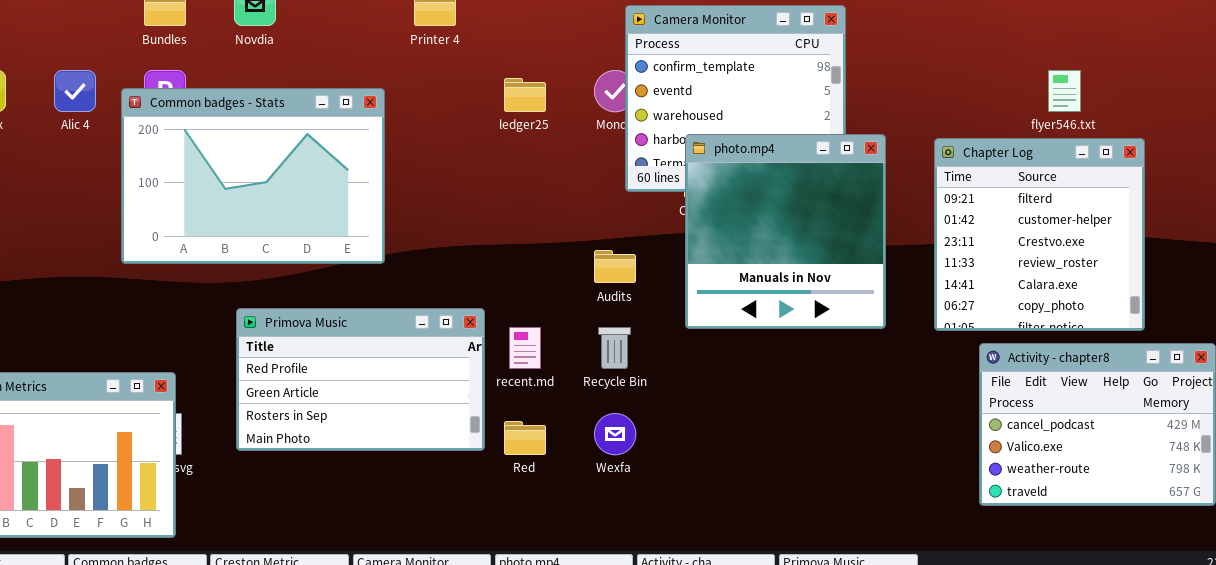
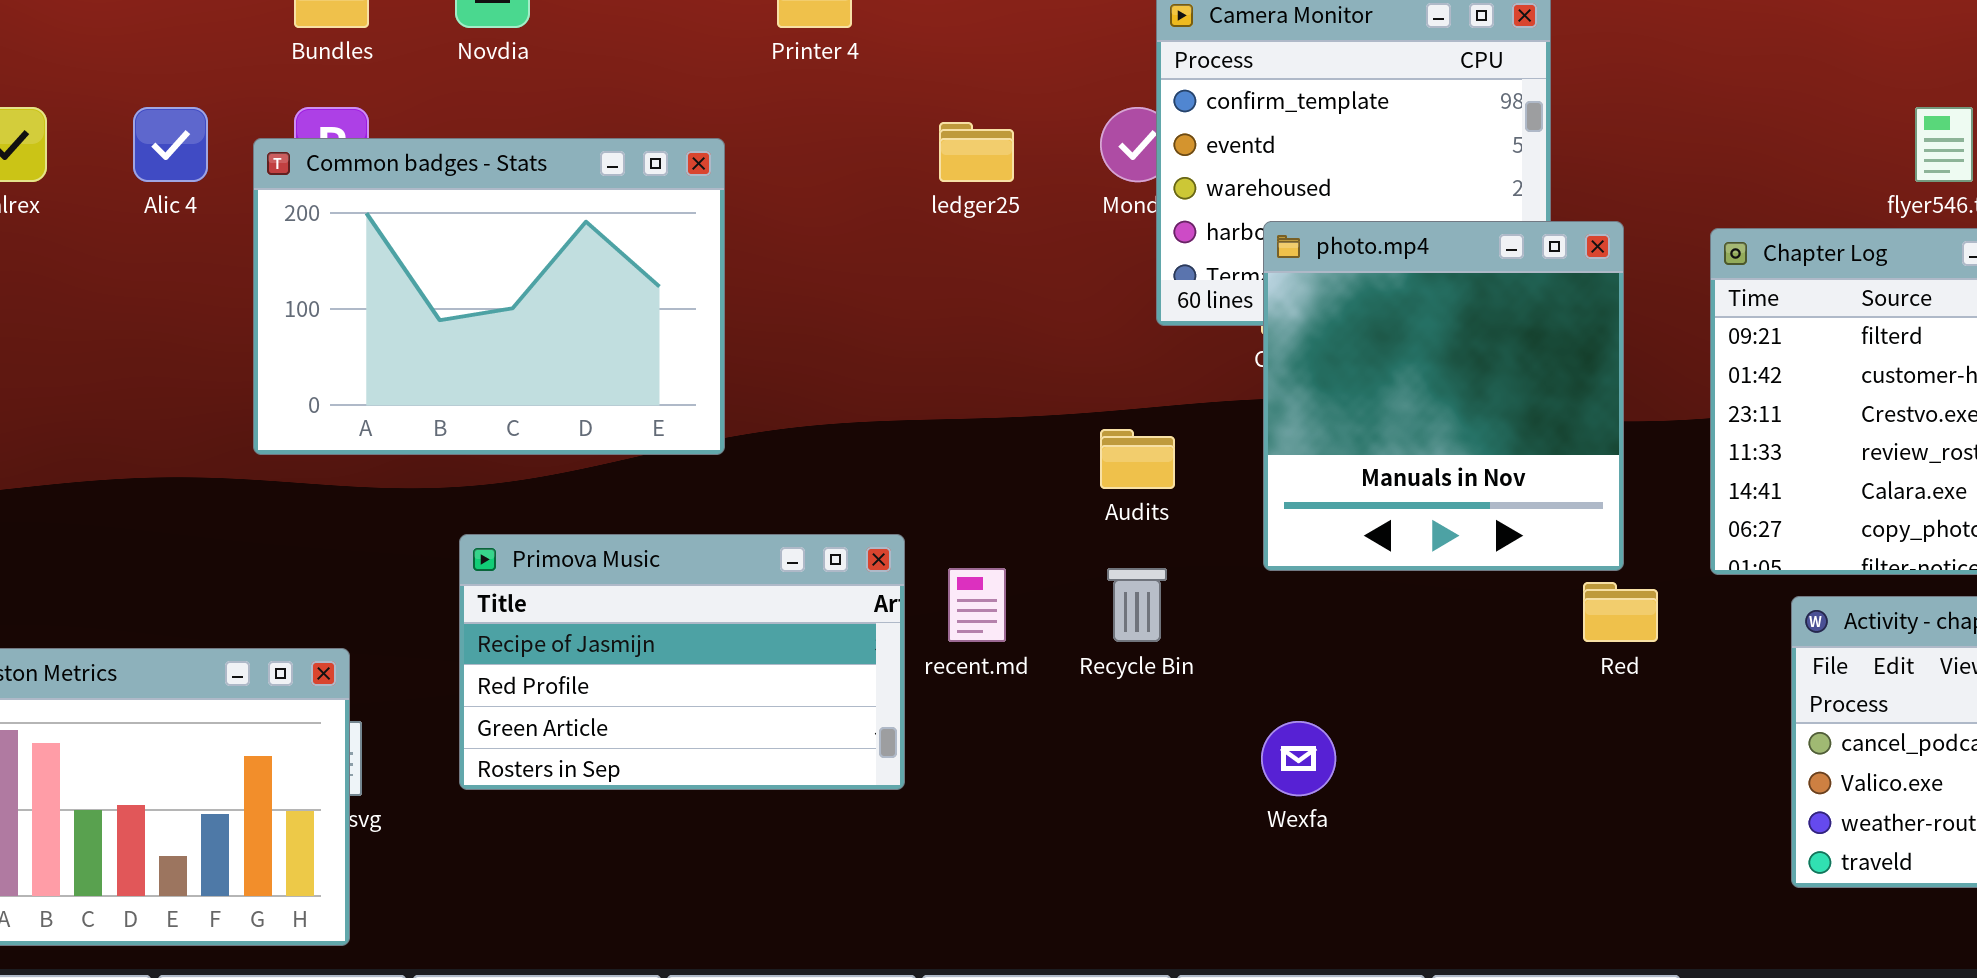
Primova Music: [236,308,485,451] -> [459,534,905,790], scrolled up 1 row
Wexfa: [594,413,636,455] -> [1261,721,1336,796], moved
Red: [504,421,546,455] -> [1583,582,1658,642], moved

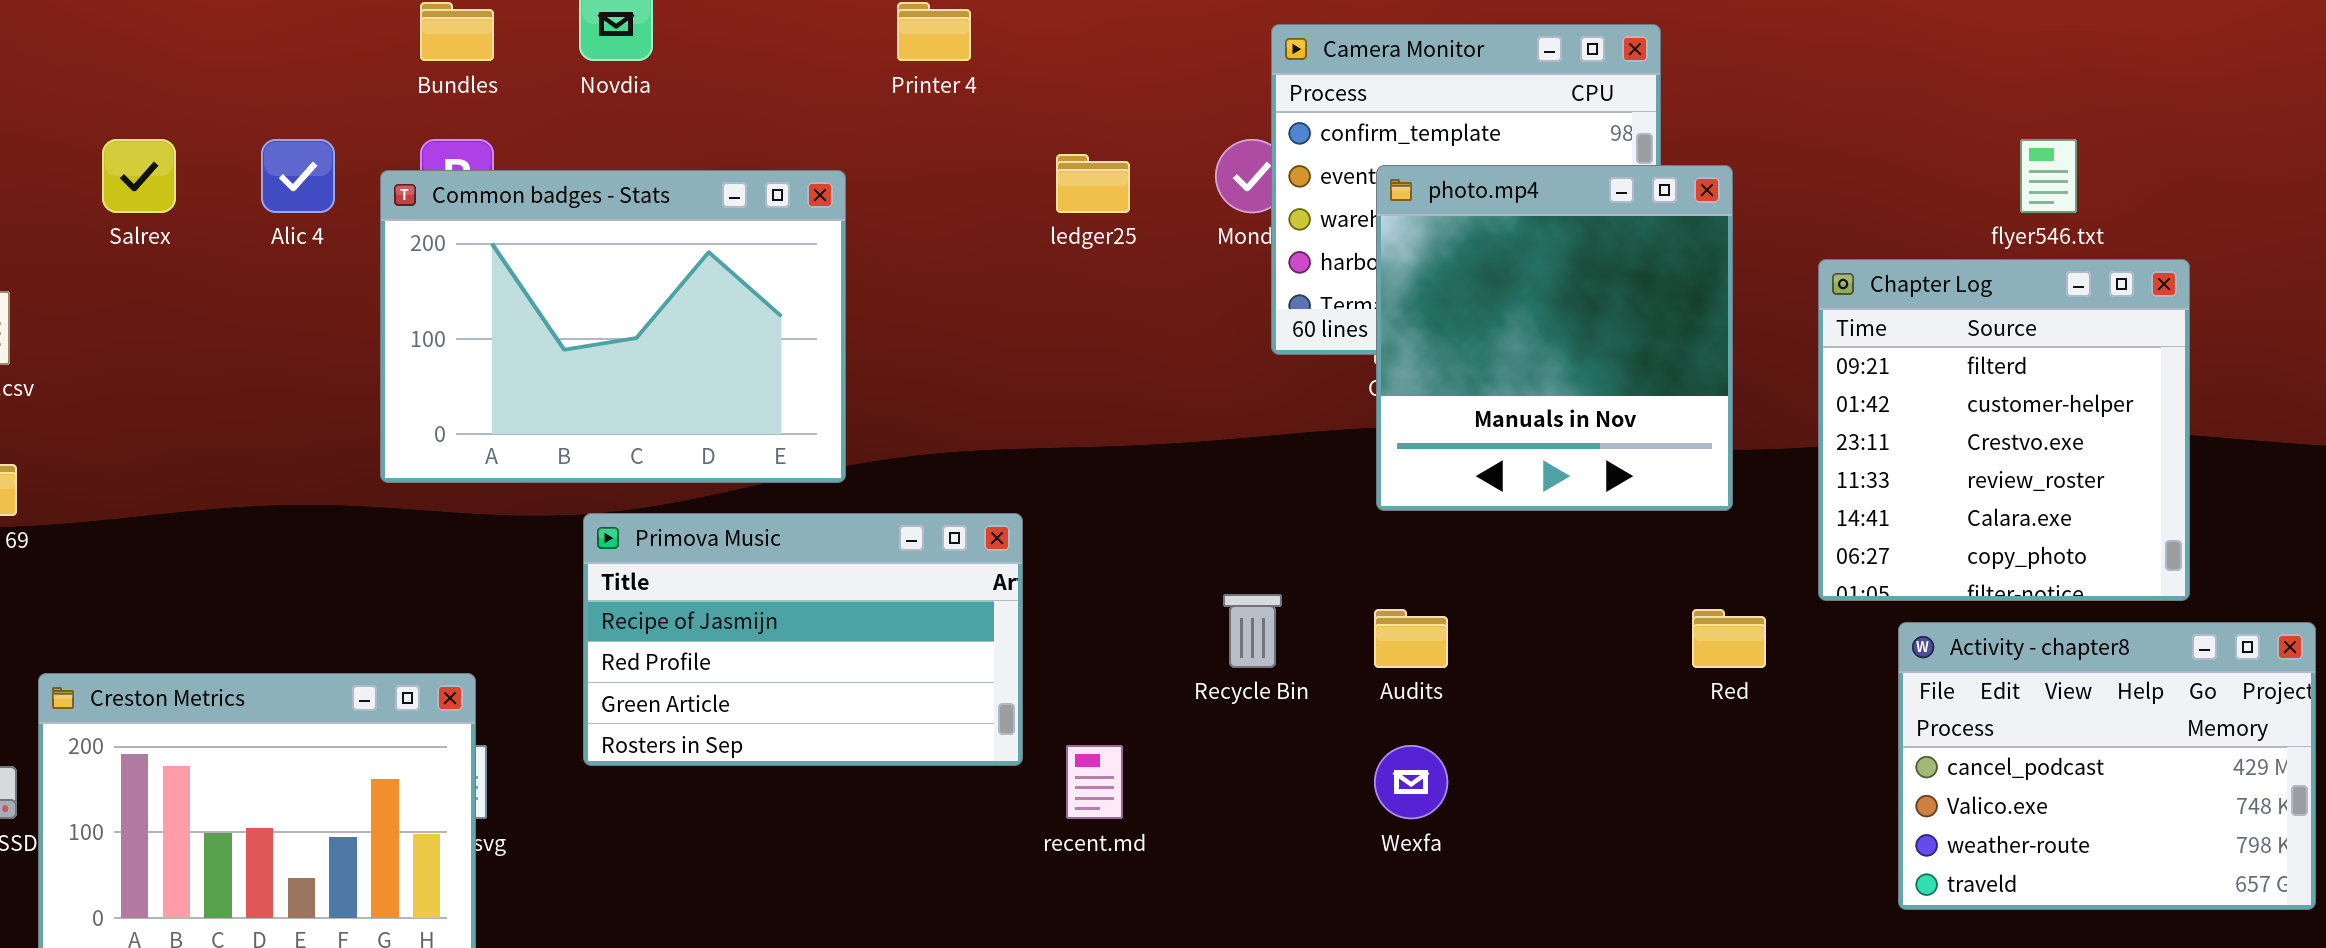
photo.mp4: [1263,221,1624,571] -> [1376,165,1733,511], moved
Audits: [1100,429,1175,489] -> [1374,609,1448,668], moved
Primova Music: [459,534,905,790] -> [583,513,1023,766], moved
recent.md: [948,568,1006,642] -> [1066,745,1123,819], moved

